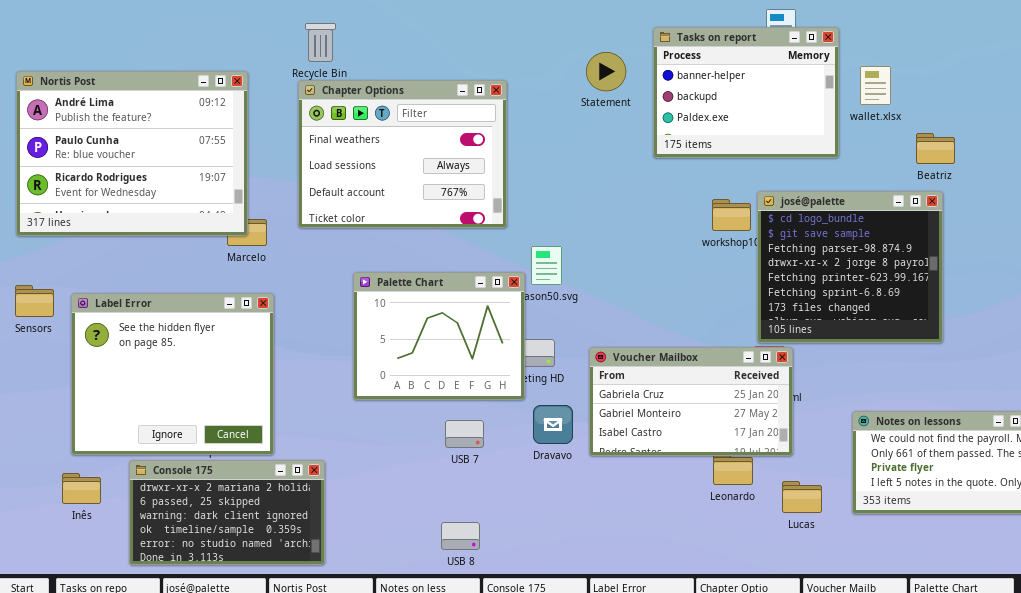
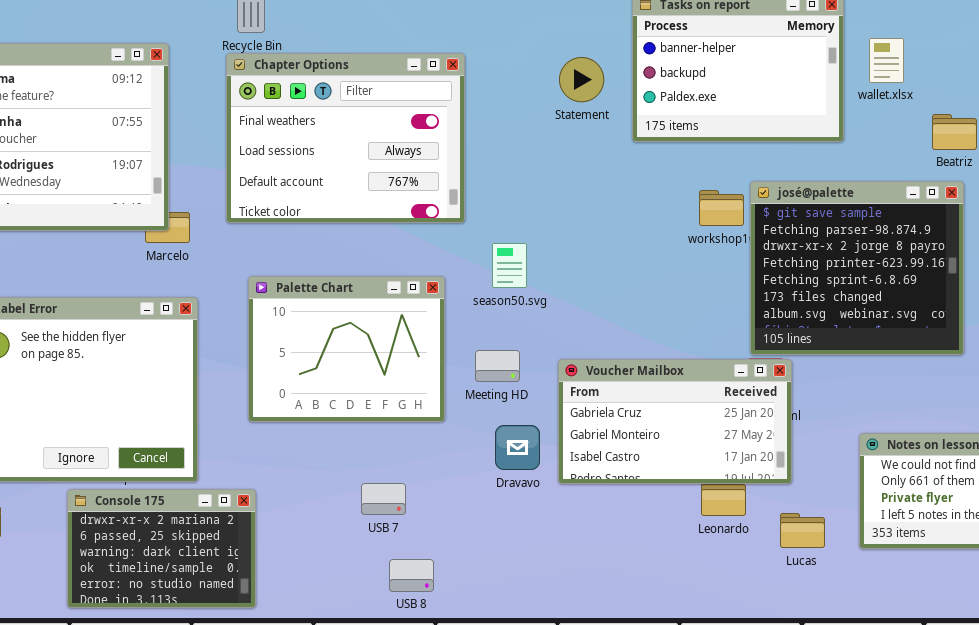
Statement: [586,52,626,91] -> [559,57,604,102], moved
josé@palette: [757,191,943,343] -> [750,181,964,355], scrolled down 1 row
Palette Chart: [353,272,525,400] -> [248,276,445,422], moved
USB 7: [445,420,484,448] -> [361,483,406,515], moved
Console 175: [129,460,325,565] -> [67,489,256,608], resized

